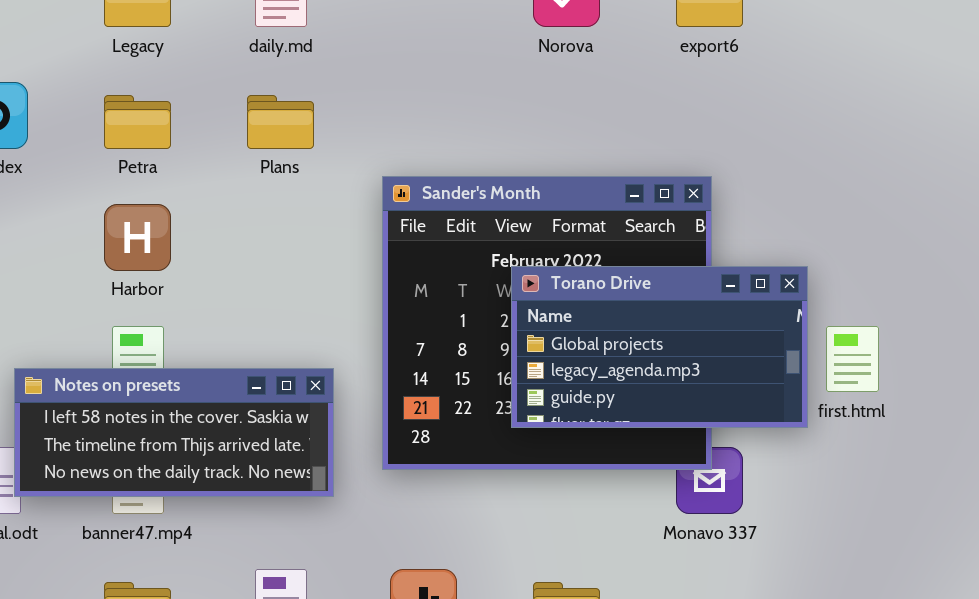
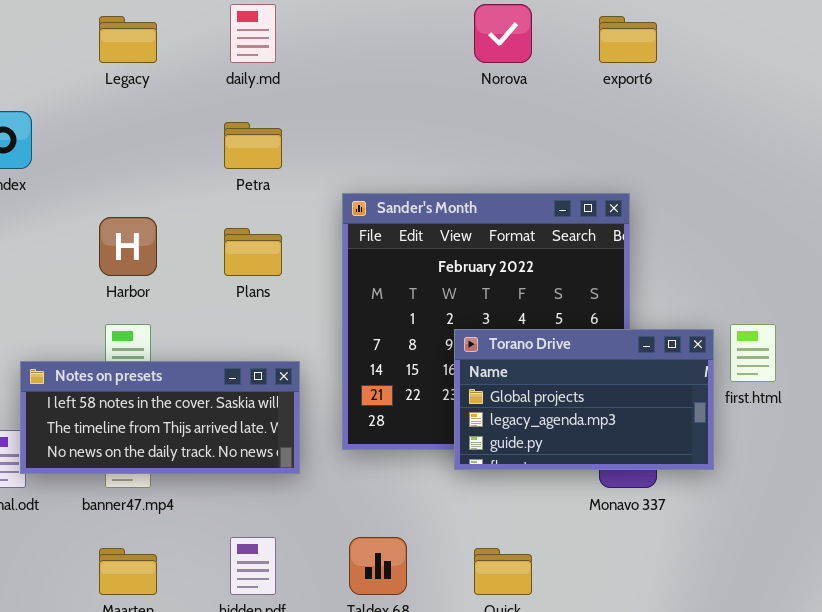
Petra: [104,95,171,149] -> [224,122,282,169], moved
Plans: [247,95,314,149] -> [224,228,282,276], moved
Torano Drive: [511,266,808,428] -> [454,329,714,470], moved

